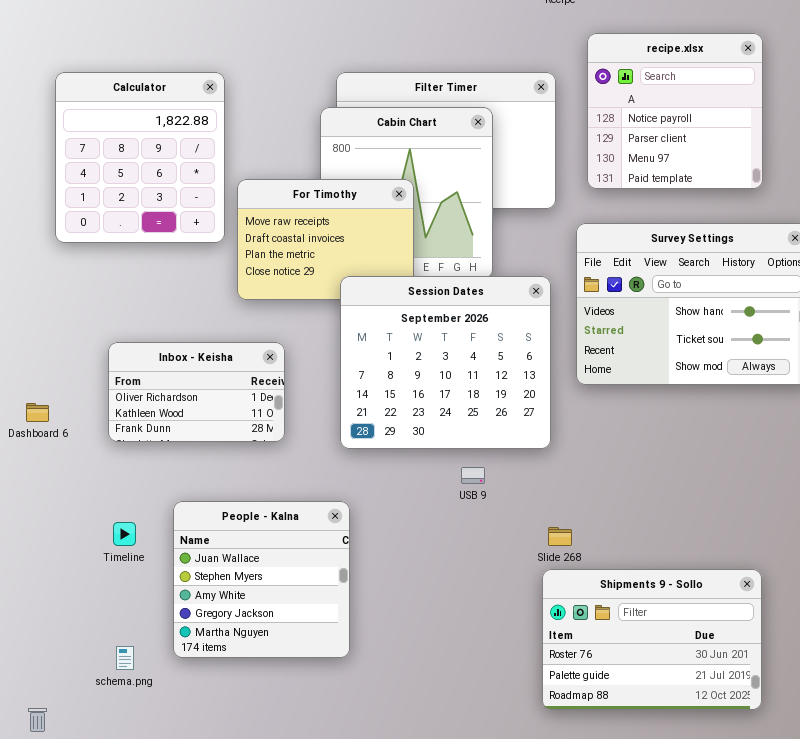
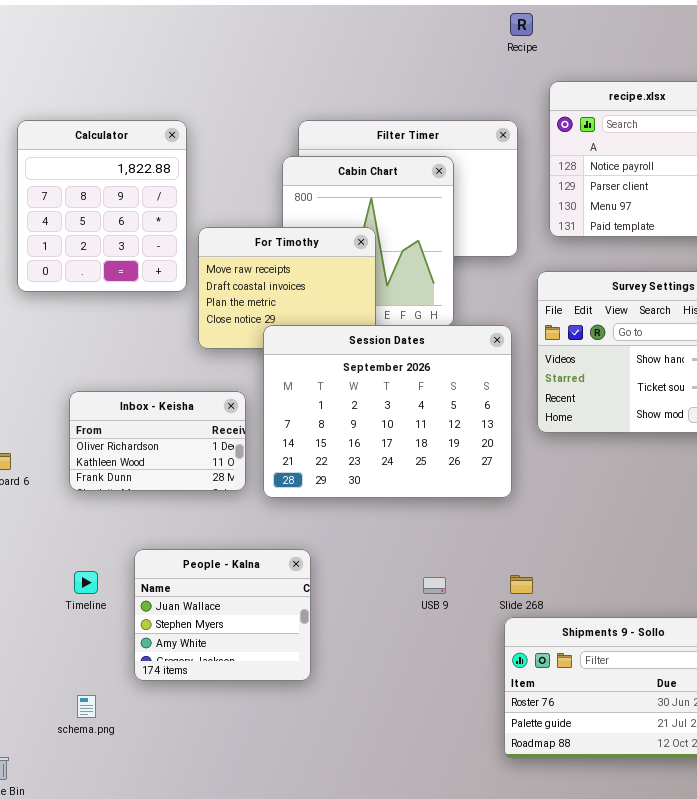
Session Dates: [340,276,551,449] -> [263,325,512,498], resized
USB 9: [461,467,485,484] -> [423,577,446,594], moved
People - Kalna: [173,501,350,658] -> [134,549,311,681], resized

